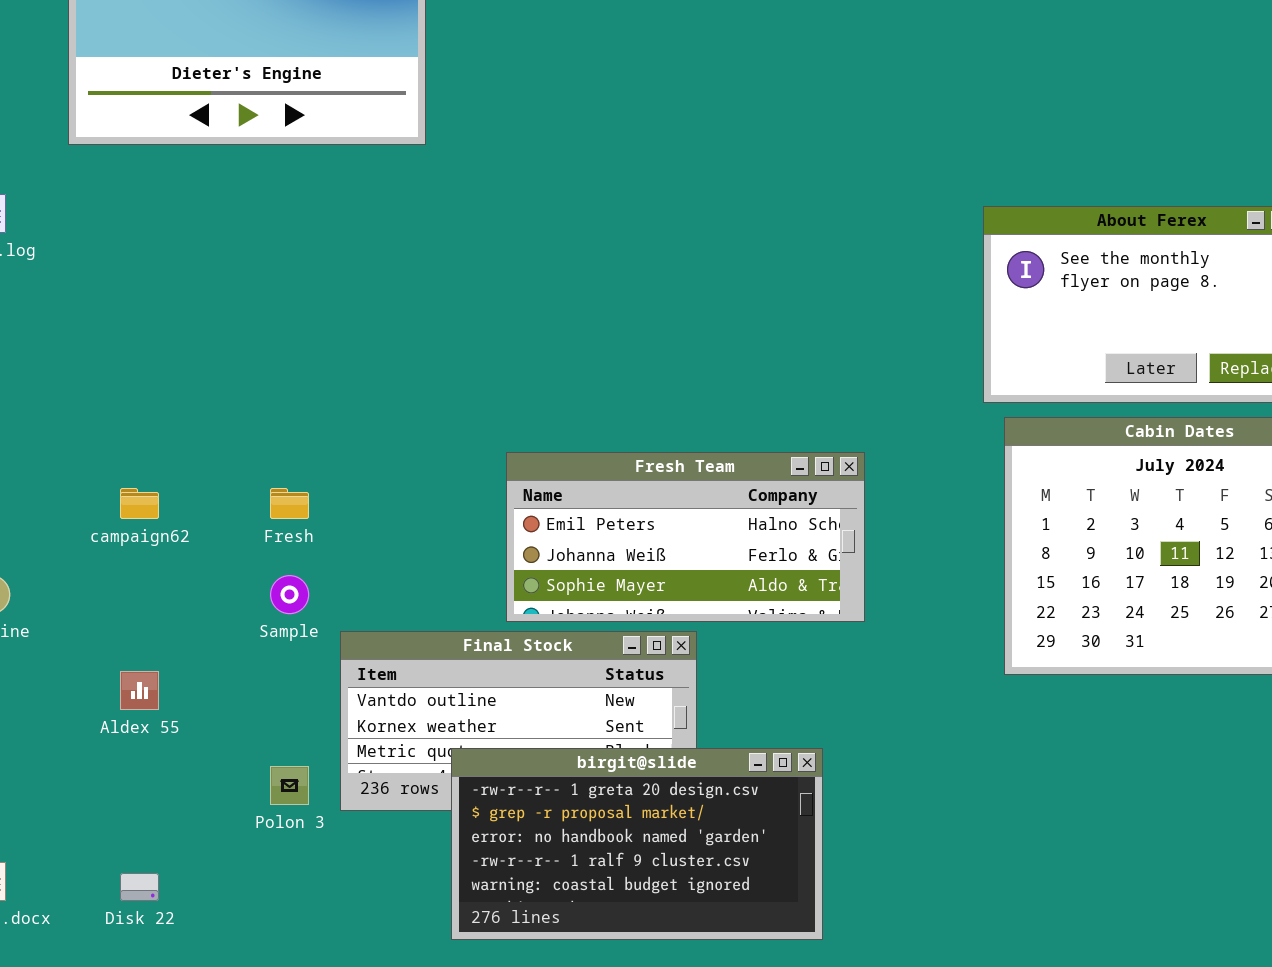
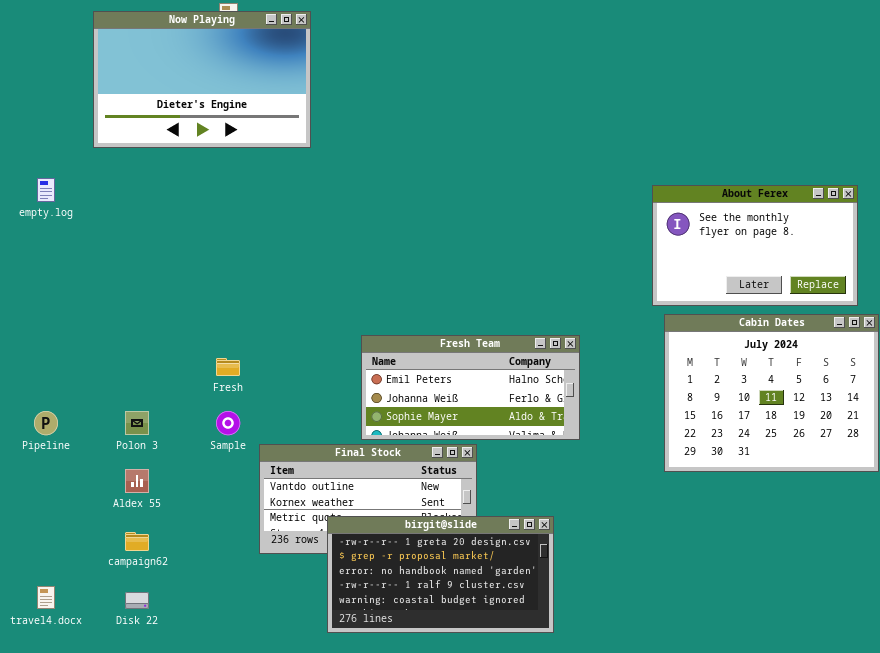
campaign62: [120,488,159,519] -> [125,532,149,551], moved
Polon 3: [270,766,309,805] -> [125,411,149,435], moved

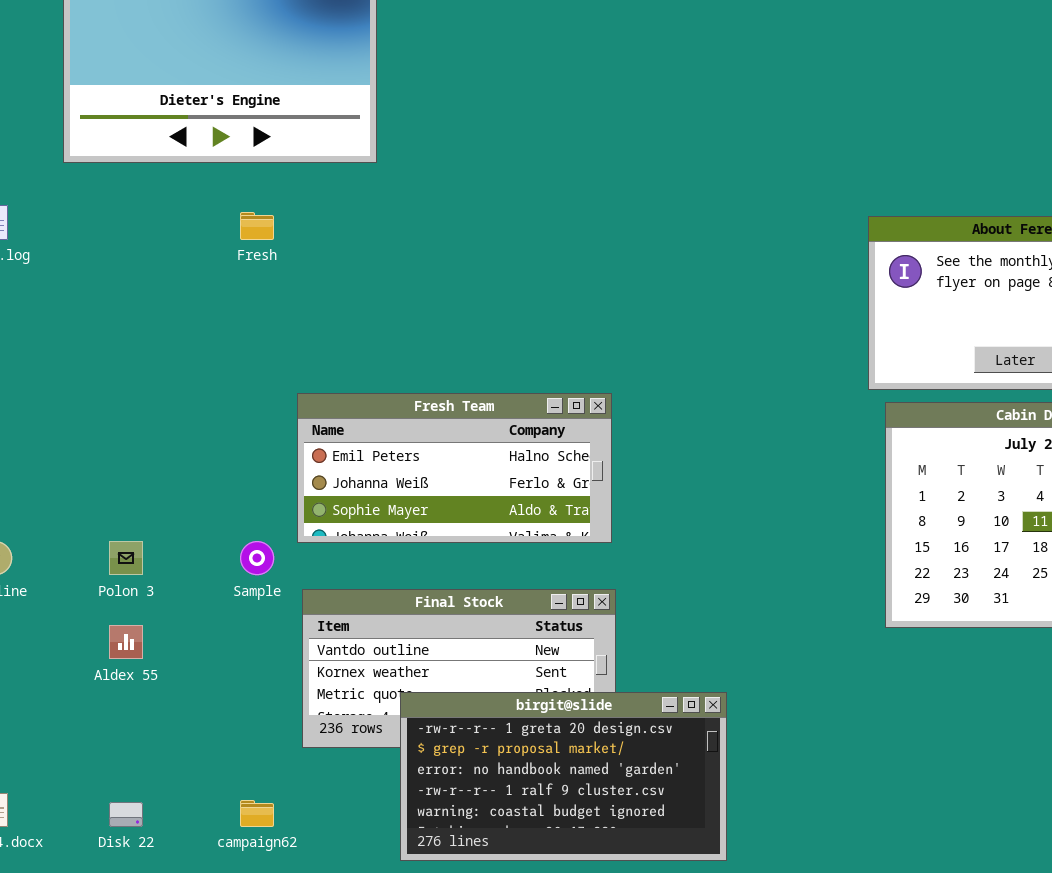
Fresh Team: [361,335,580,440] -> [297,393,612,543], moved
Fresh: [216,358,240,376] -> [240,212,274,240], moved
campaign62: [125,532,149,551] -> [240,800,274,827], moved

